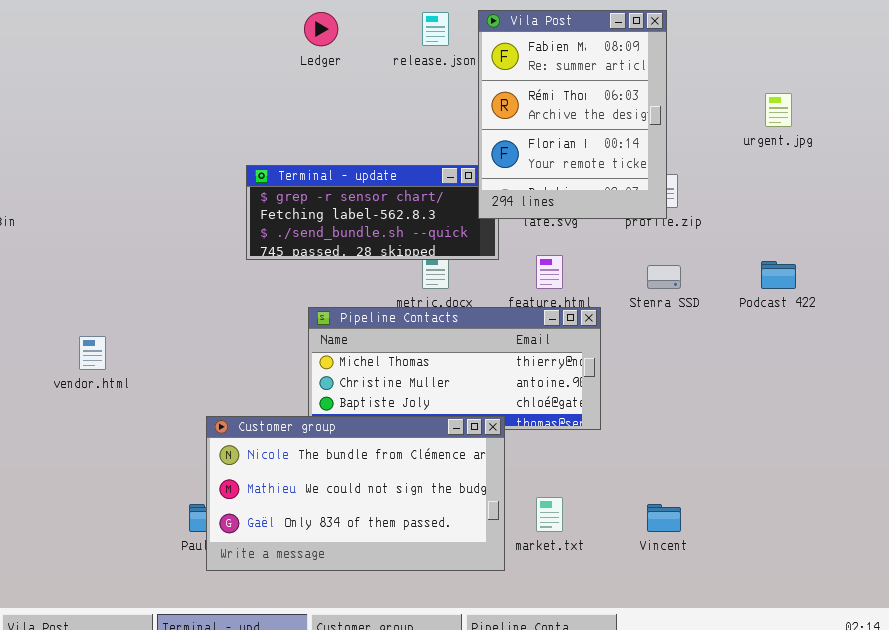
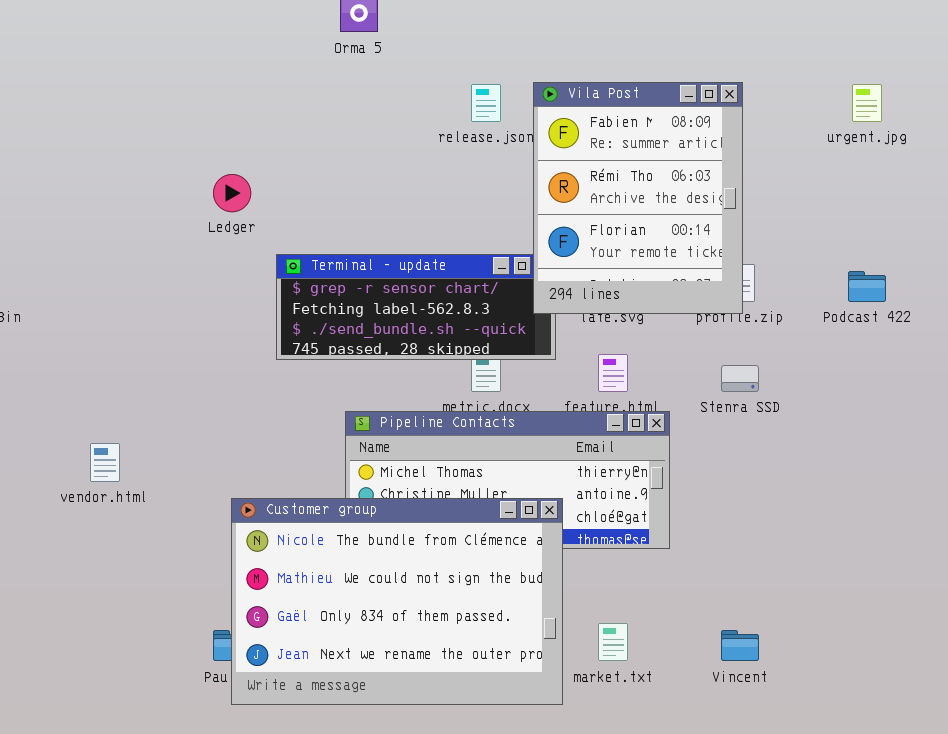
Ledger: [304,12,338,46] -> [213,174,251,212], moved
urgent.jpg: [765,93,792,127] -> [852,84,882,122], moved
Podcast 422: [761,261,796,289] -> [848,271,886,302], moved
Customer group: [206,416,505,571] -> [231,498,563,705], resized

